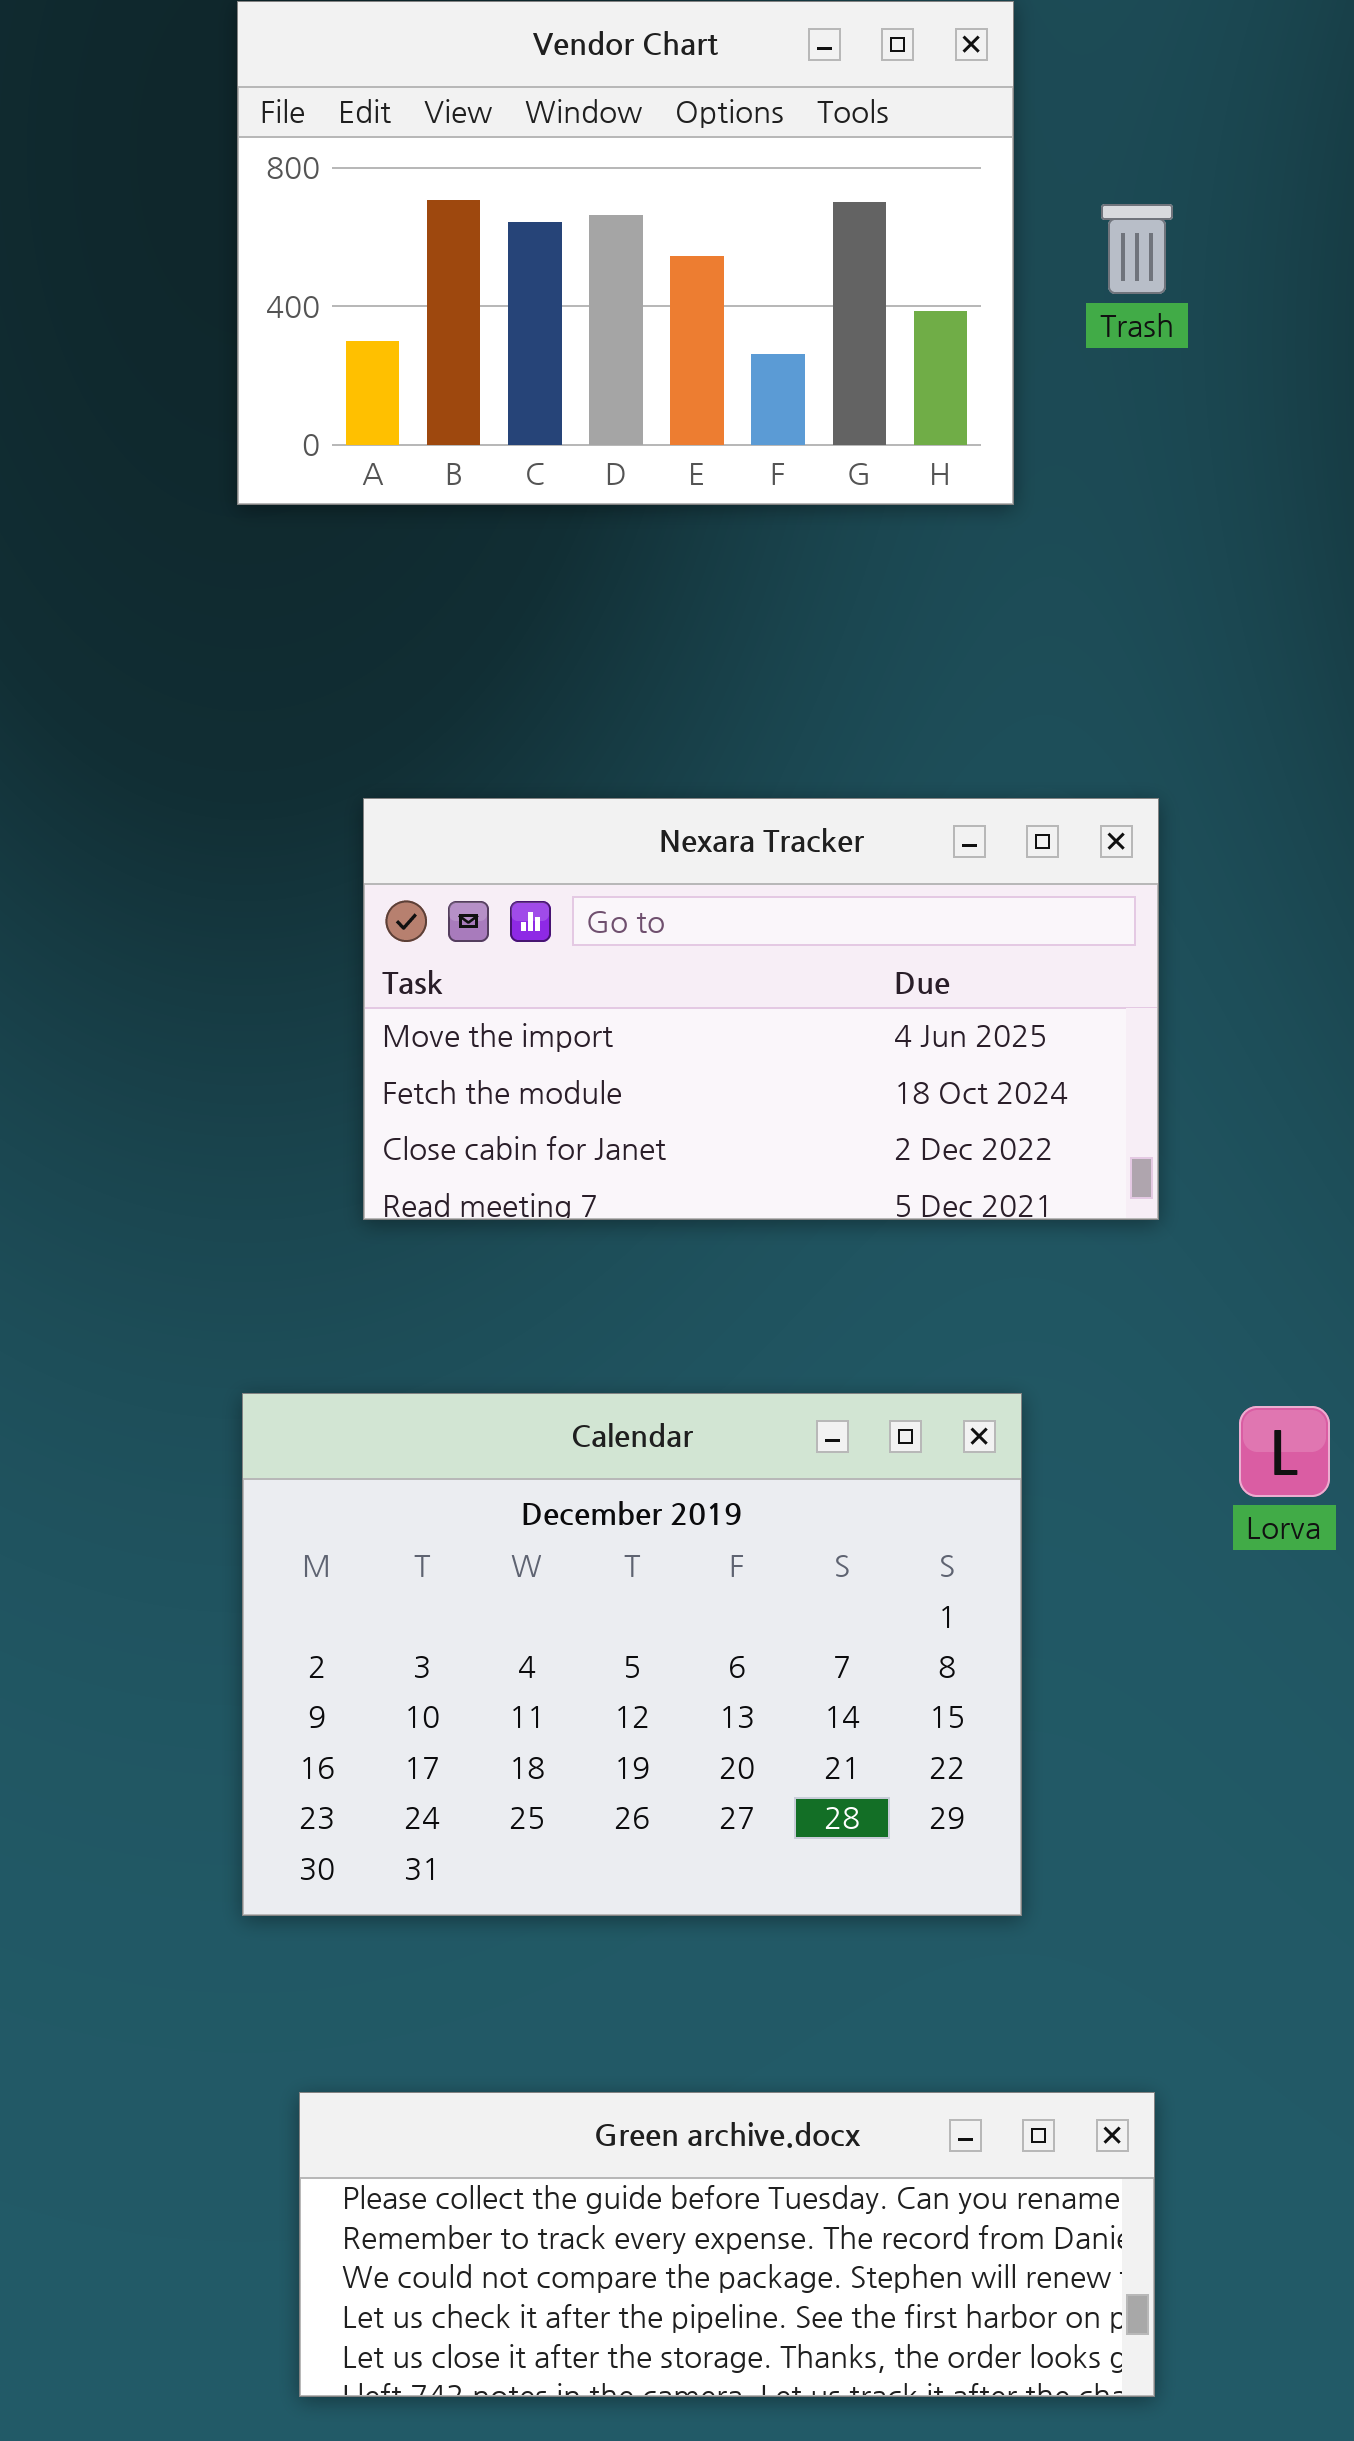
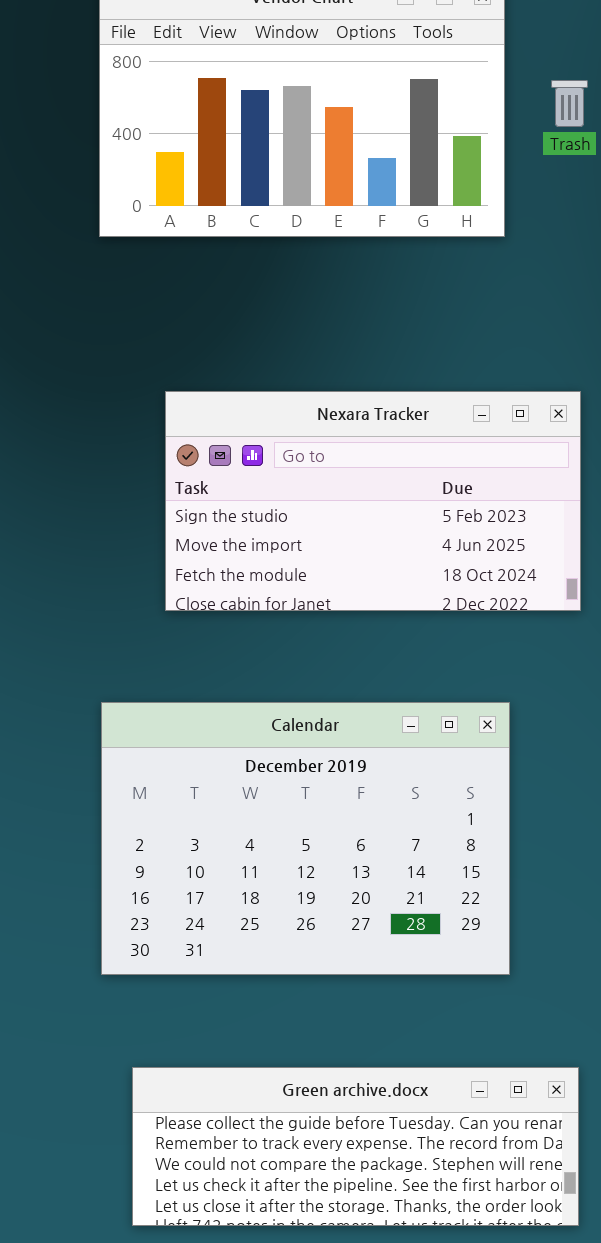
Nexara Tracker: [363,798,1159,1220] -> [165,391,581,611], scrolled up 1 row

